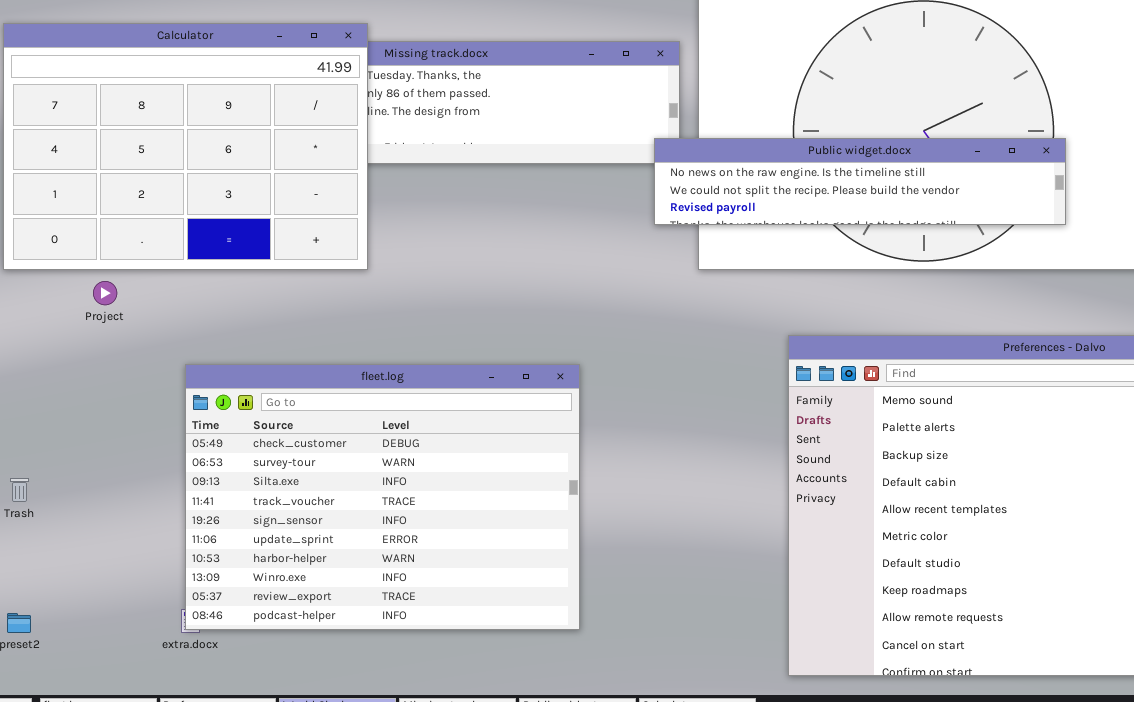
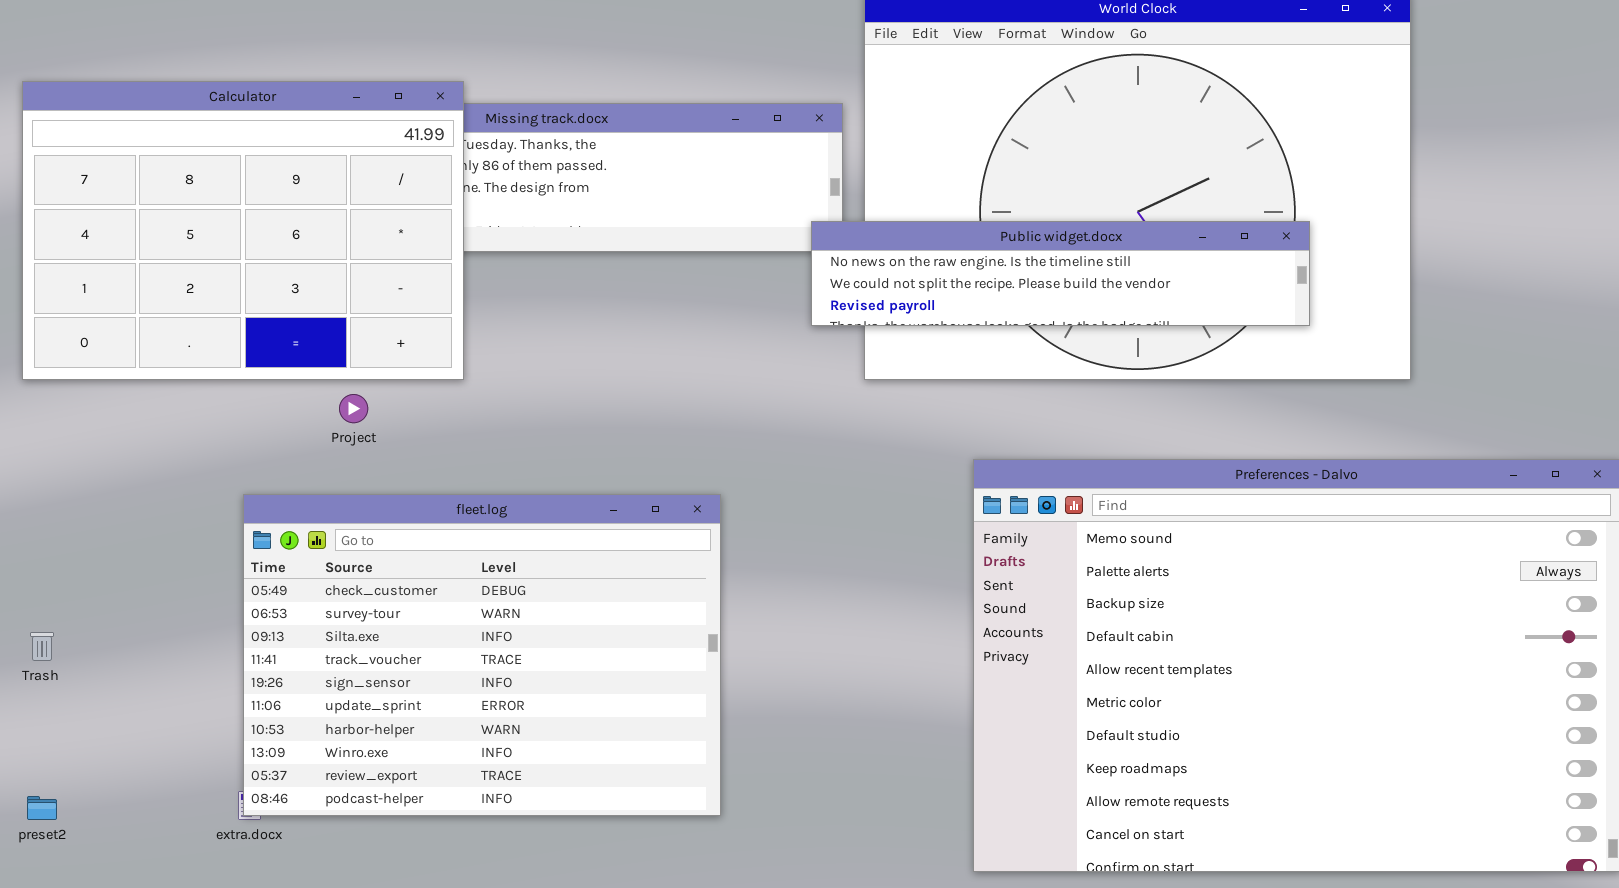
Project: [93,281,117,305] -> [339,394,368,423], moved

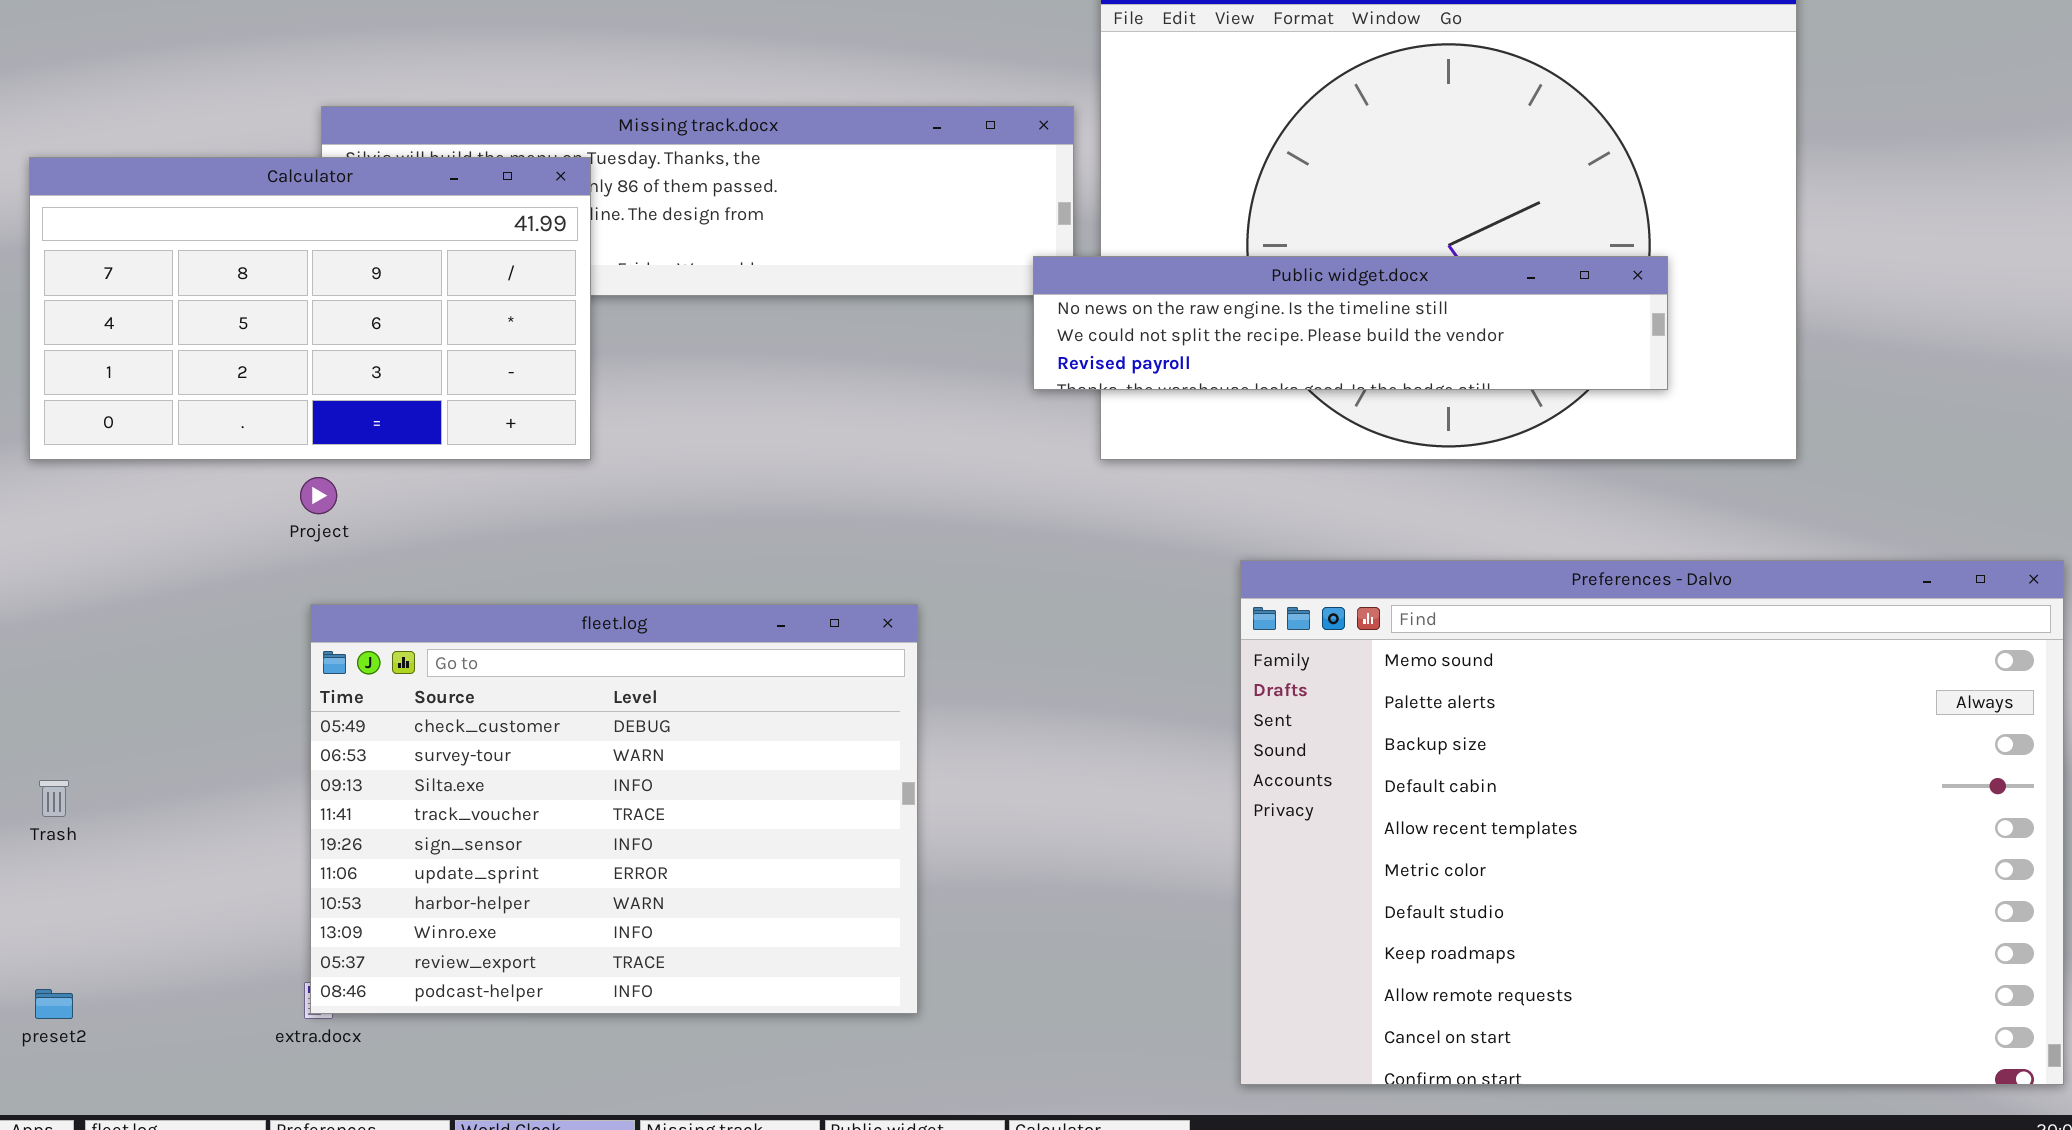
Calculator: [22,81,464,380] -> [29,157,591,460], resized
Project: [339,394,368,423] -> [300,477,337,514], moved

